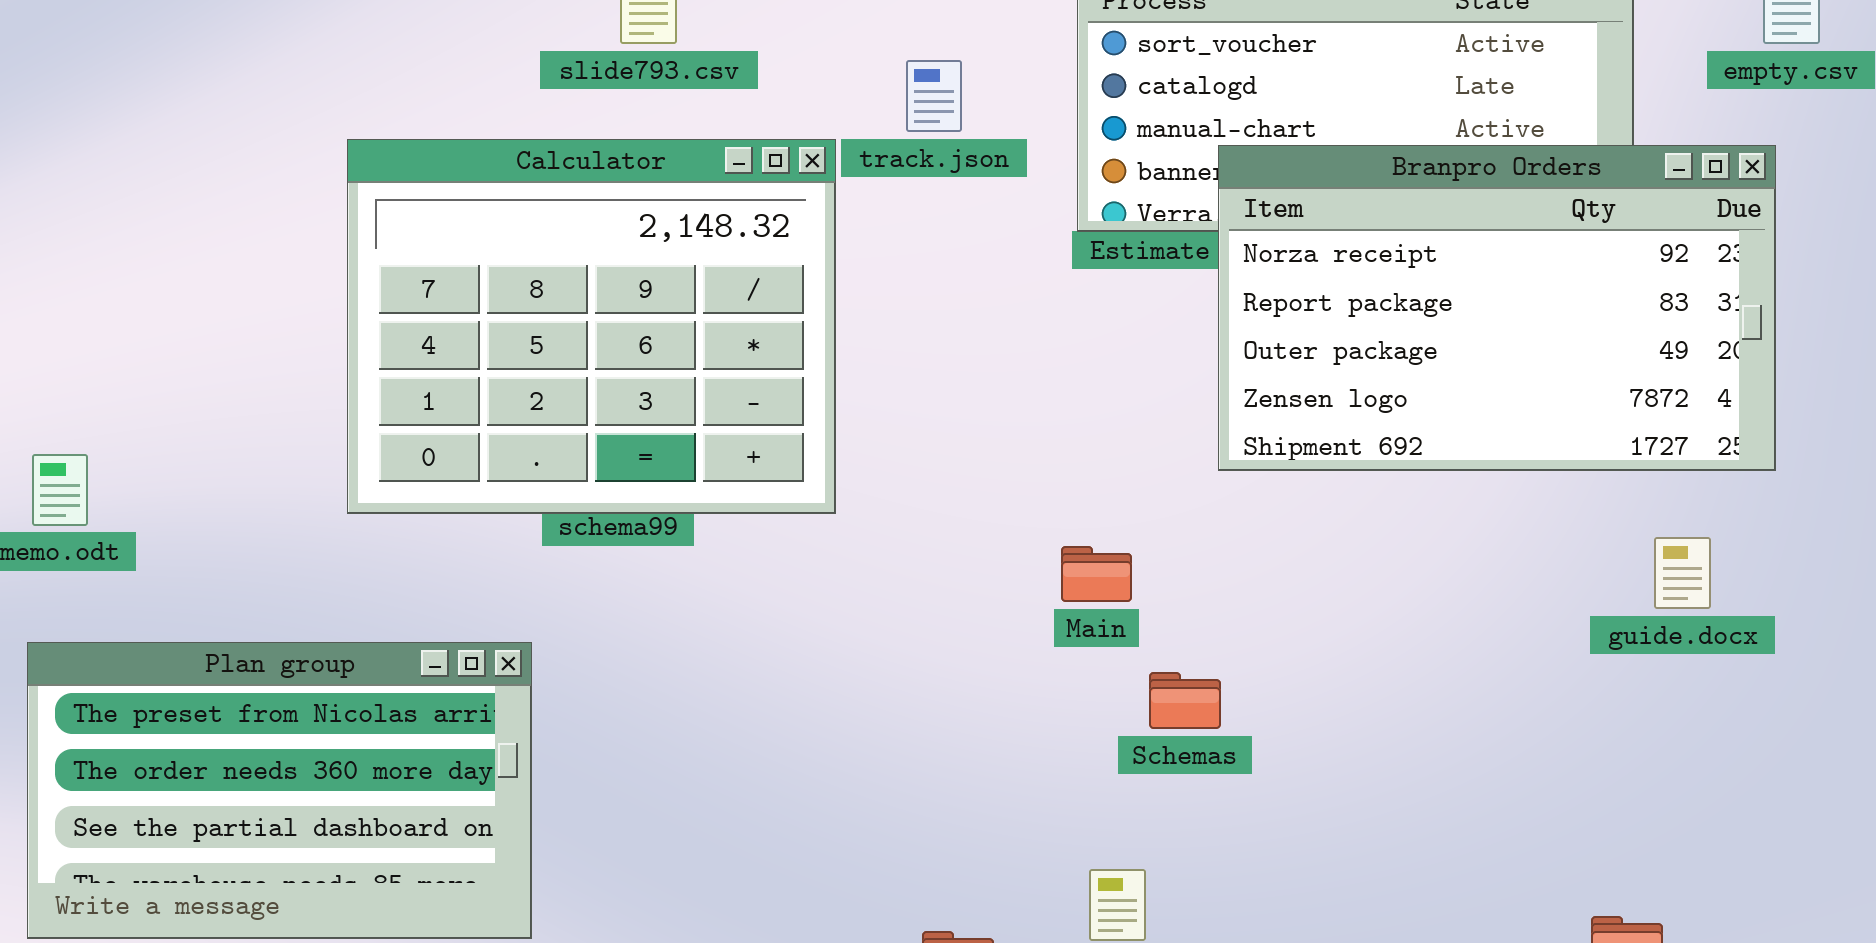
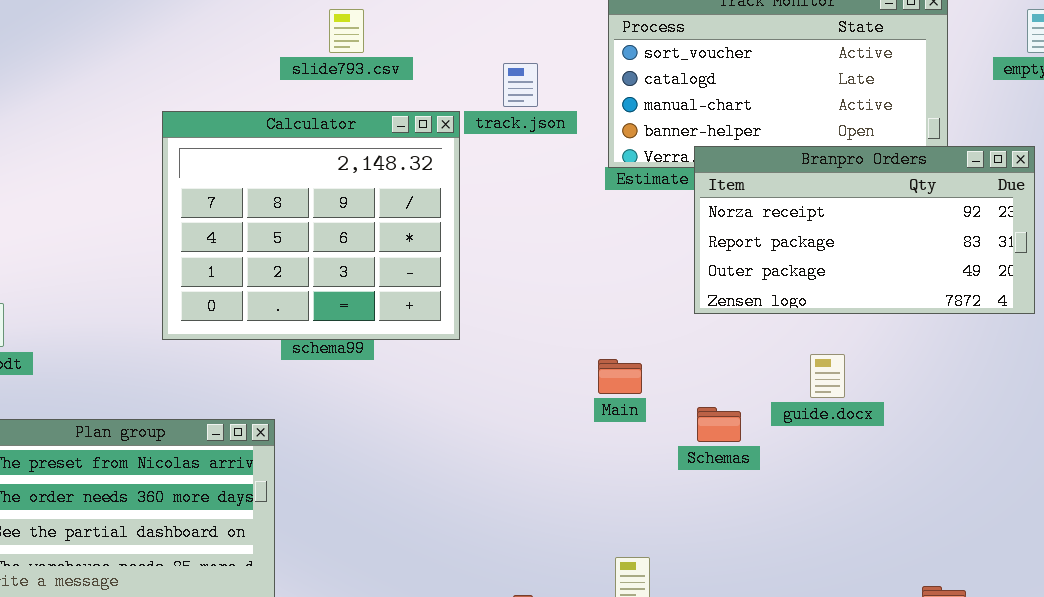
Branpro Orders: [1218,145,1776,471] -> [694,146,1035,314], resized
guide.docx: [1654,537,1711,609] -> [810,354,845,398], moved
Schemas: [1149,672,1221,729] -> [697,407,741,442], moved

